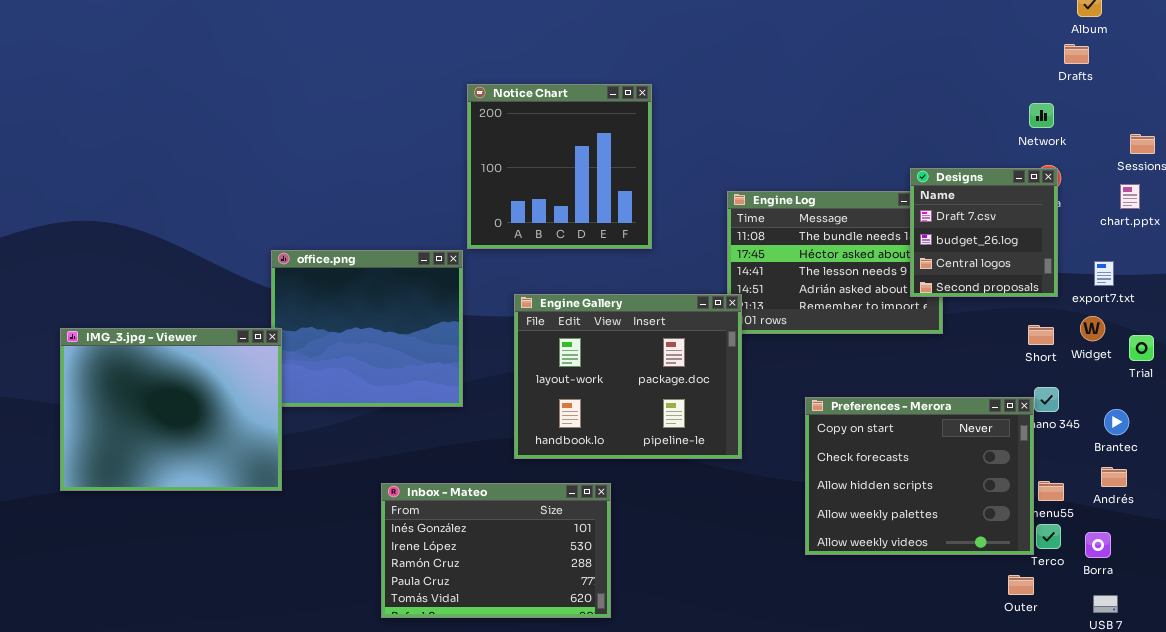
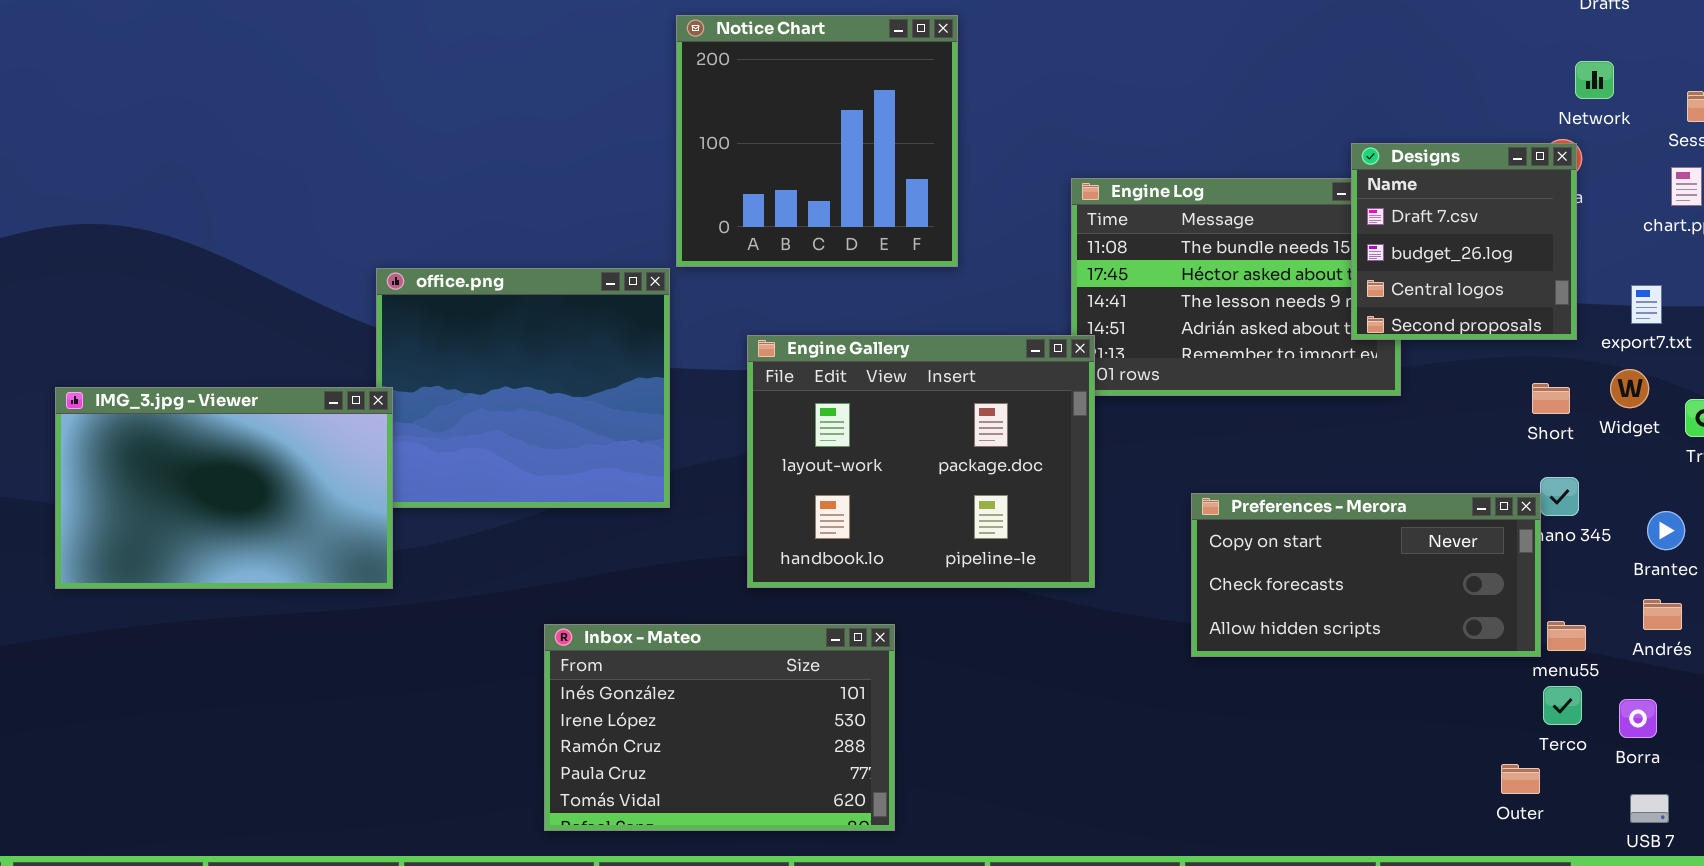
Network: [1029,103,1054,128] -> [1575,61,1614,99], moved
IMG_3.jpg - Viewer: [60,328,282,491] -> [55,387,393,589], resized
Preferences - Merora: [805,397,1034,555] -> [1191,493,1541,657], resized

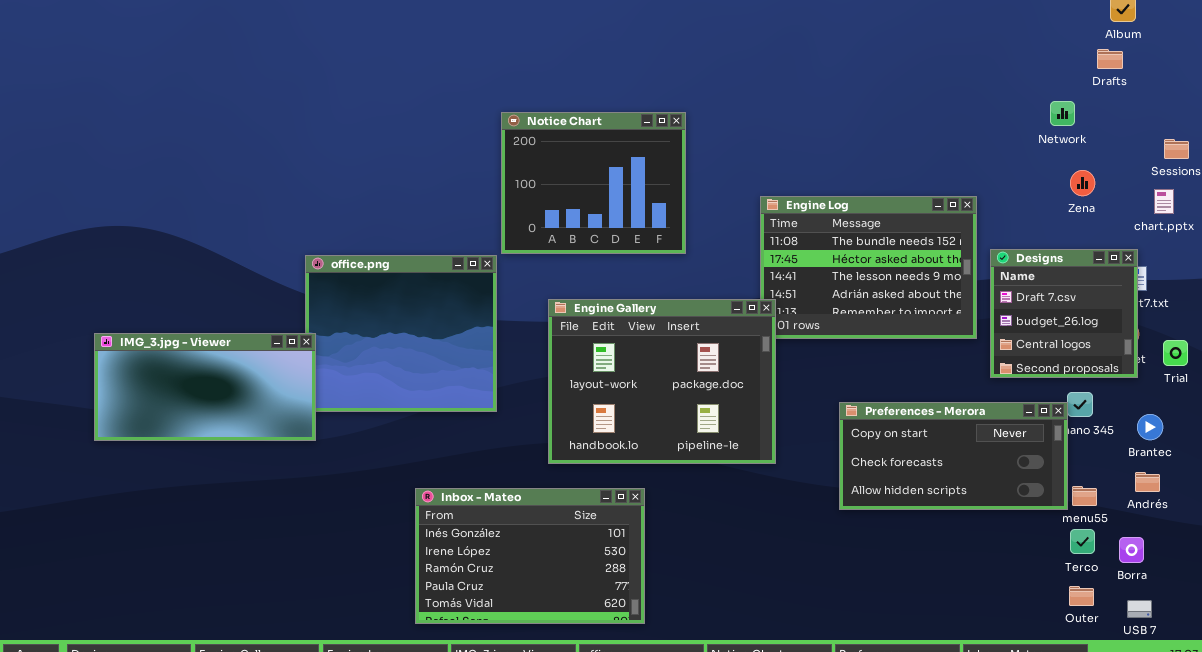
Notice Chart: [676,15,958,267] -> [501,112,686,254], resized
Network: [1575,61,1614,99] -> [1050,101,1075,126], moved
Designs: [1351,143,1577,340] -> [990,249,1138,378], moved
IMG_3.jpg - Viewer: [55,387,393,589] -> [94,333,316,441], resized
Outer: [1501,764,1540,794] -> [1069,586,1094,606], moved

